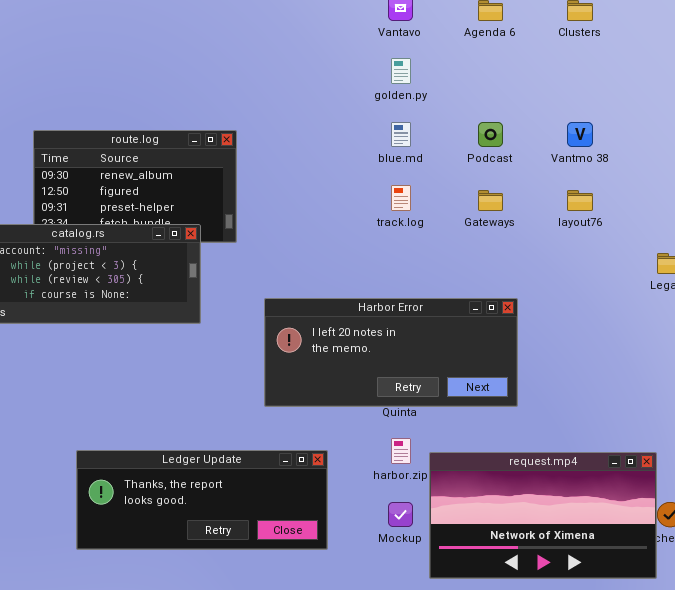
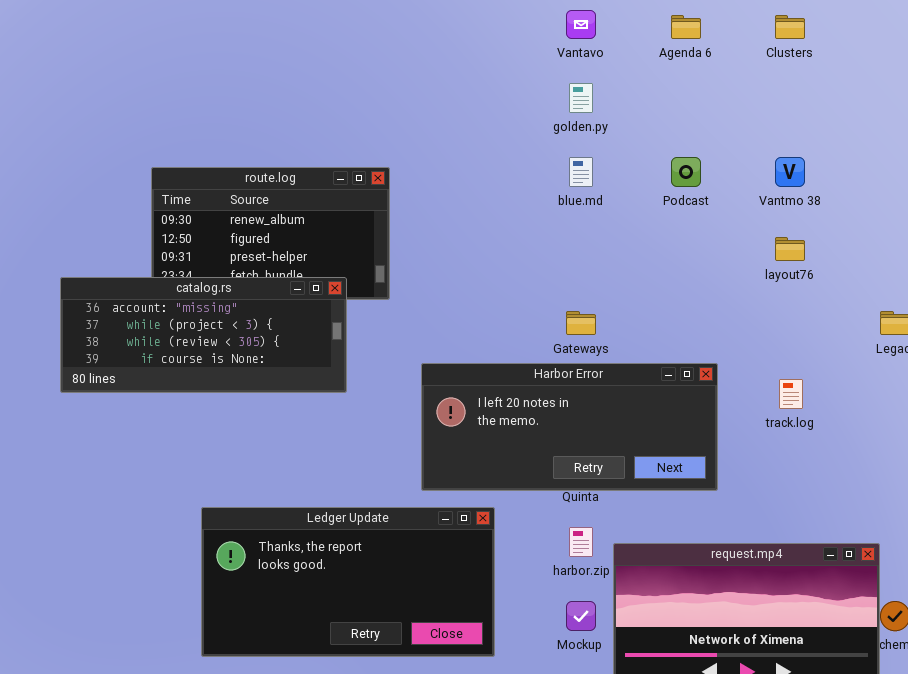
track.log: [391,185,411,211] -> [779,379,803,409], moved
Gateways: [478,190,503,211] -> [566,311,596,335], moved
Ledger Update: [76,450,328,550] -> [201,507,495,657], resized

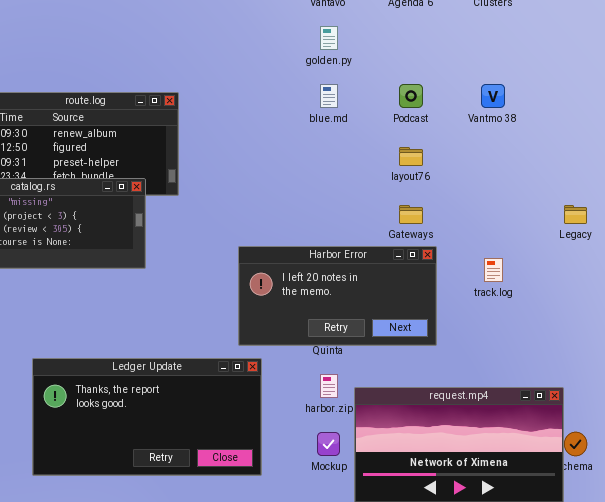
layout76: [775,237,805,261] -> [399,147,423,166], moved
Gateways: [566,311,596,335] -> [399,205,423,224], moved
Harbor Error: [421,363,718,491] -> [238,246,437,346], resized

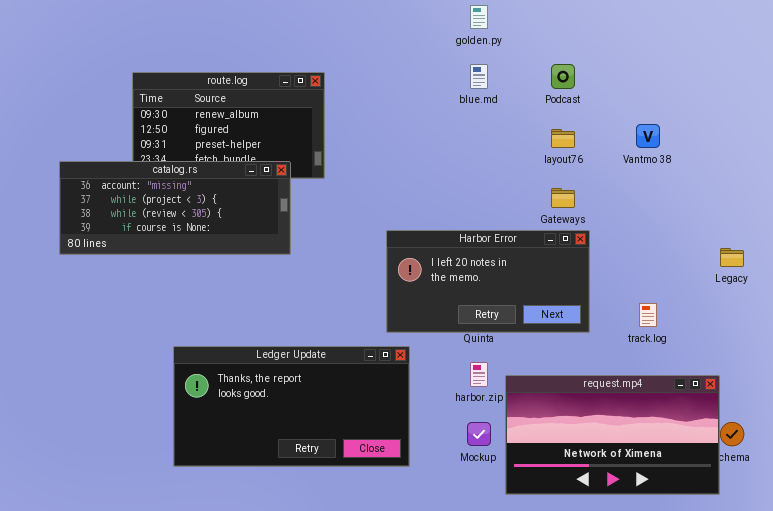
Vantmo 38: [481,84,505,108] -> [636,124,660,148], moved
Legacy: [564,205,587,224] -> [720,248,744,267], moved
track.log: [484,258,503,282] -> [639,303,657,327], moved

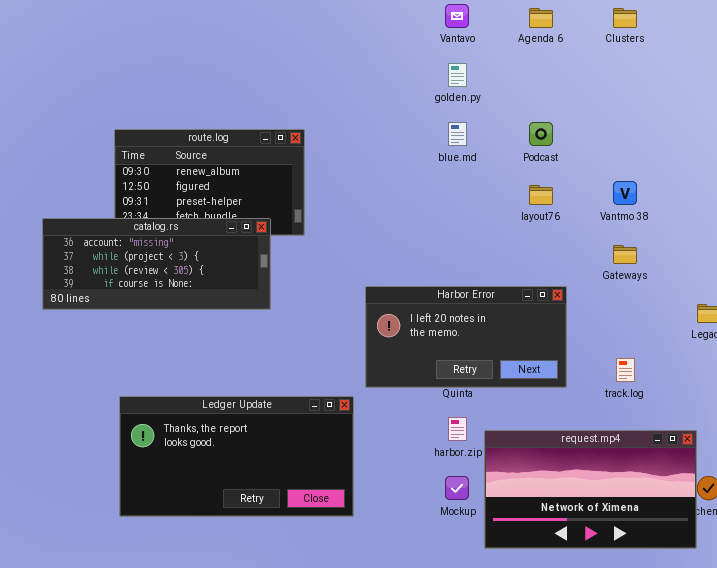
Gateways: [551,188,575,208] -> [613,245,637,264], moved
Ledger Update: [173,346,410,467] -> [119,396,354,517], moved

